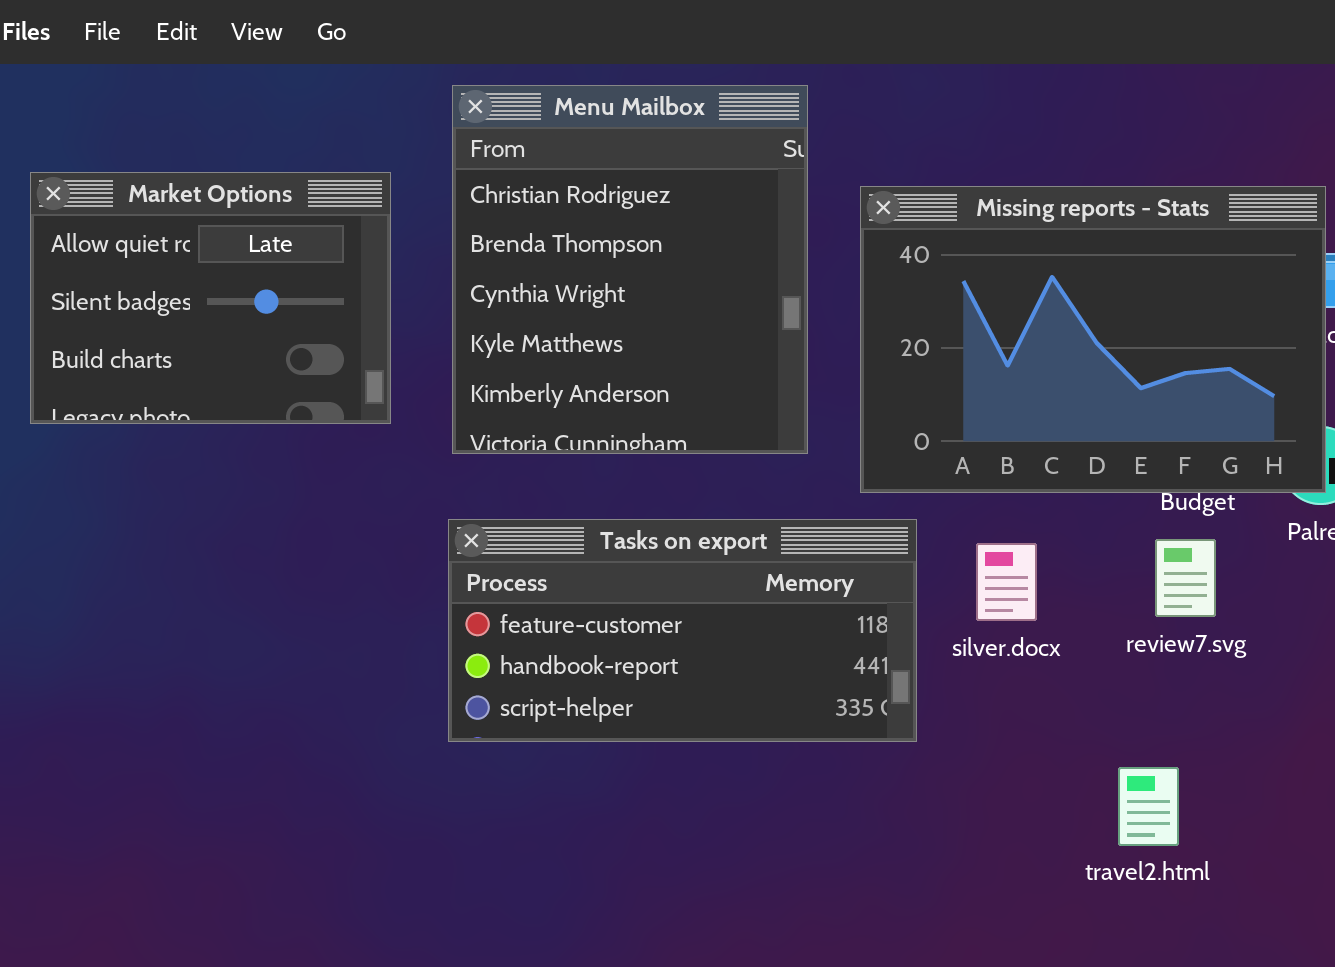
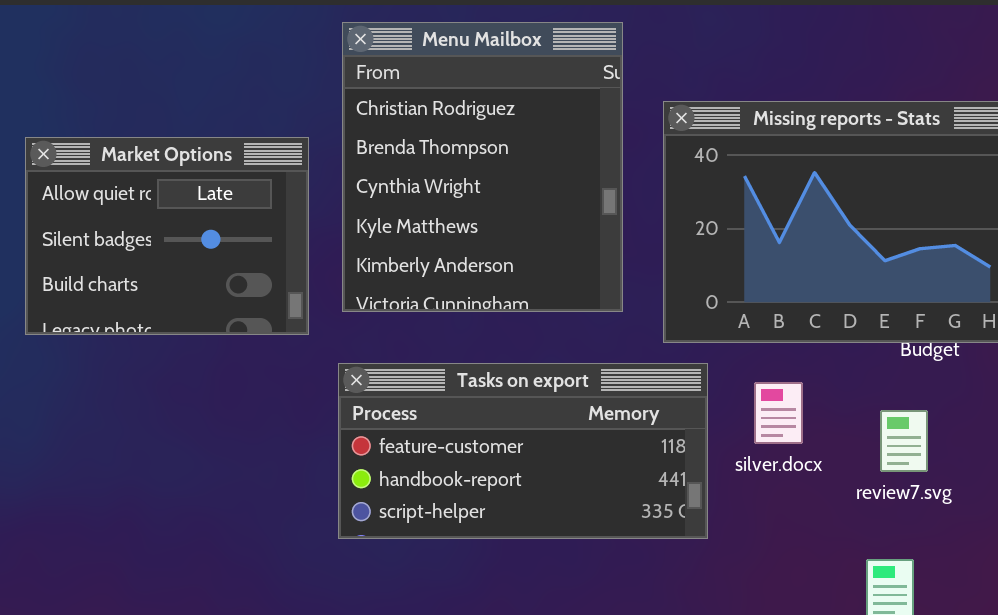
Market Options: [30,172,391,424] -> [25,137,309,335], moved
review7.svg: [1155,539,1216,617] -> [880,410,928,472], moved

